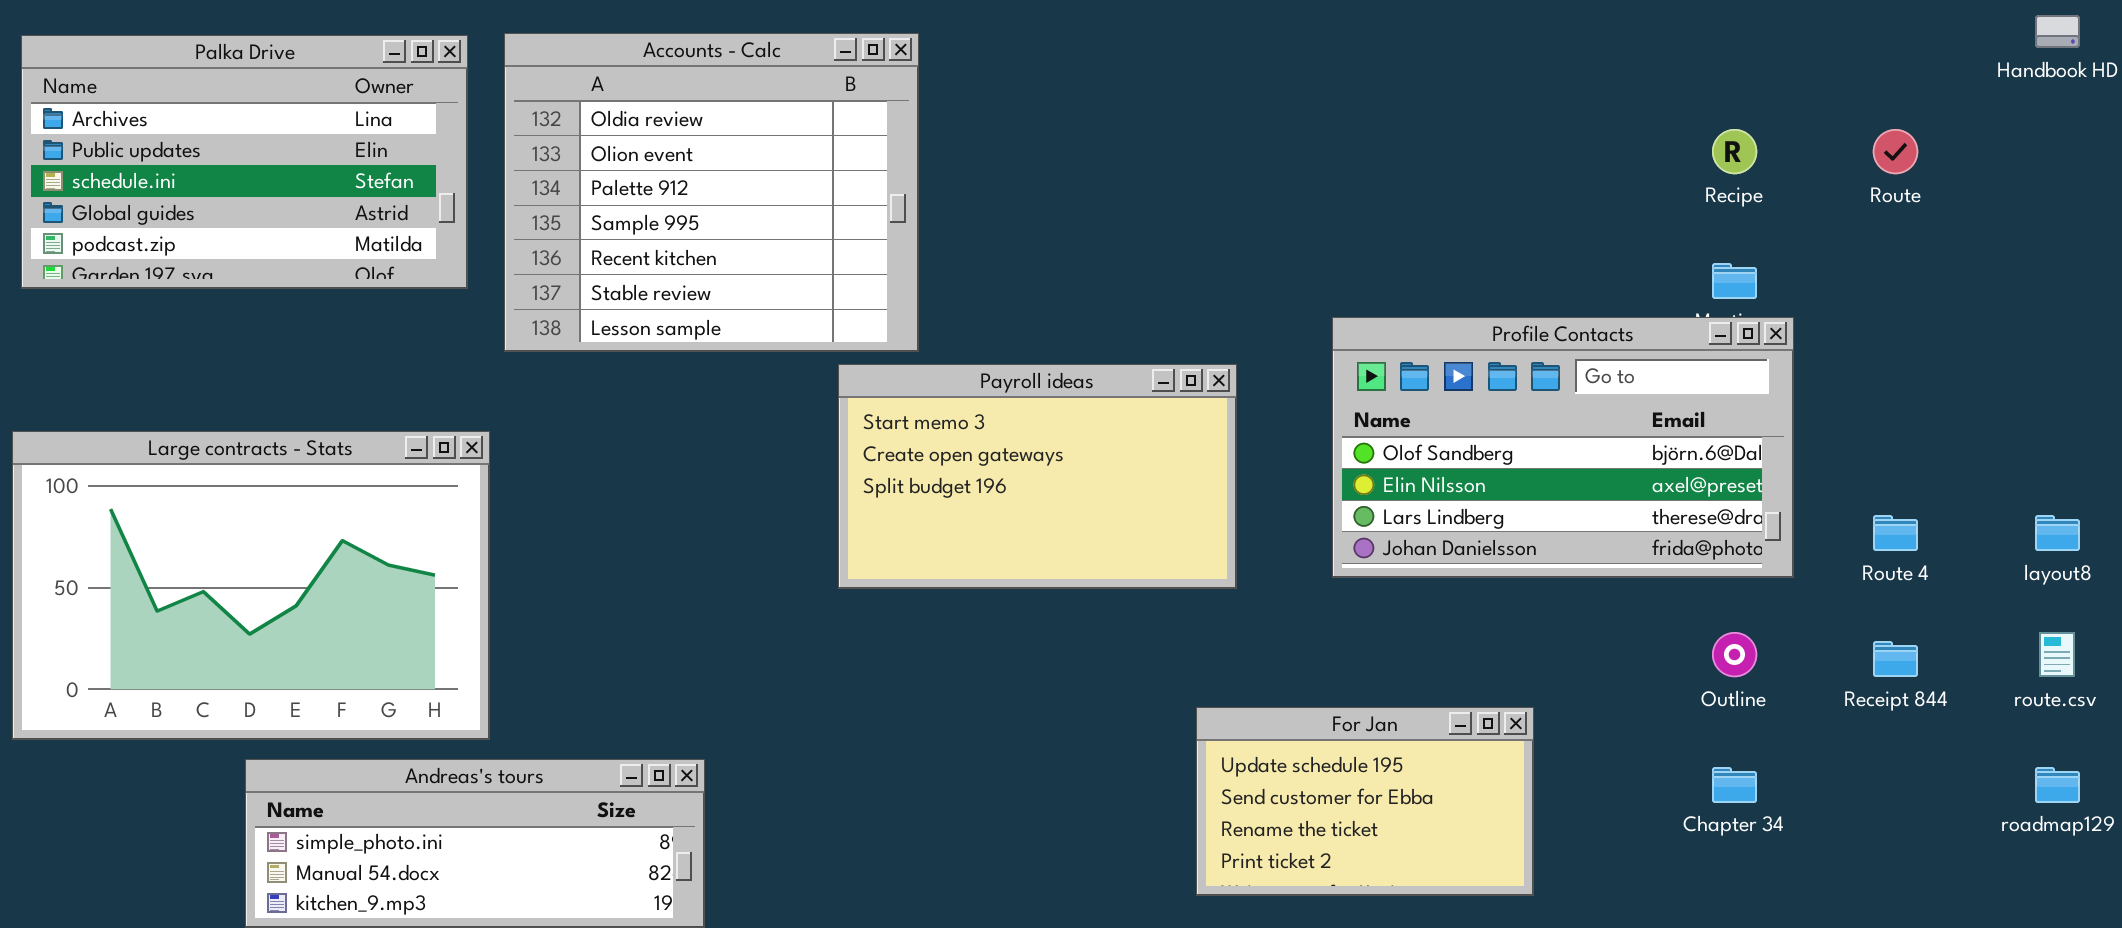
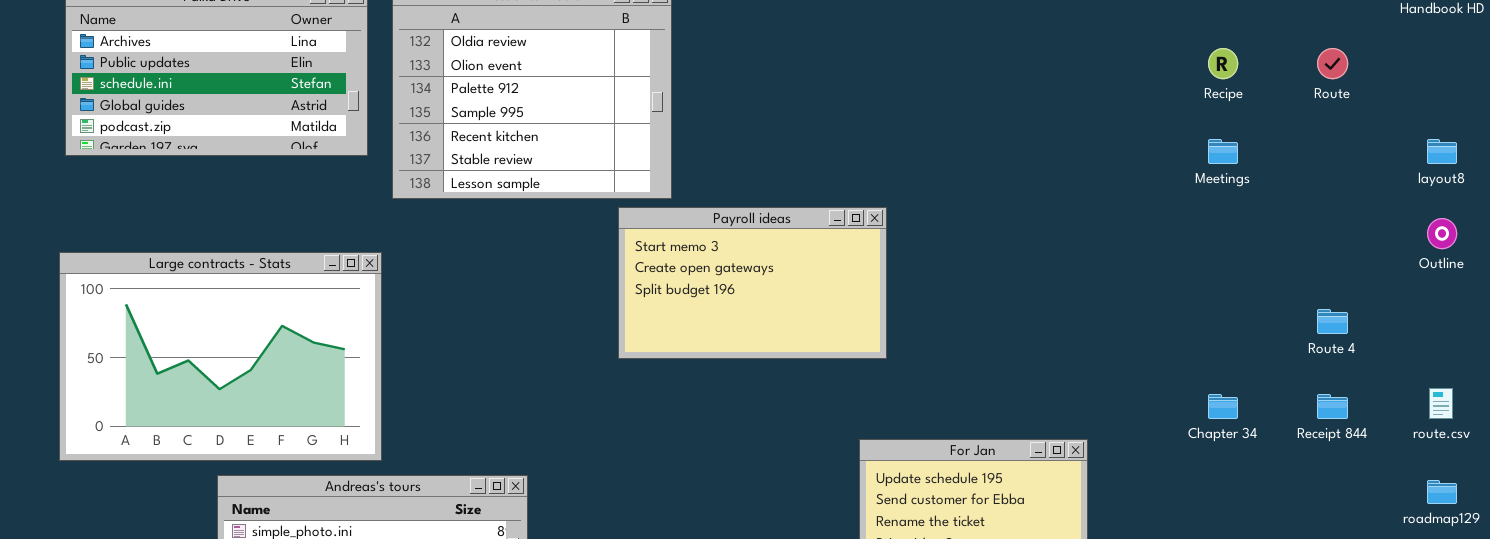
Profile Contacts: [1332,317,1794,578] -> none, closed
layout8: [2035,515,2080,551] -> [1427,139,1457,164], moved
Outline: [1712,632,1757,677] -> [1427,218,1457,249], moved
Chapter 34: [1712,767,1757,803] -> [1208,394,1238,419], moved

